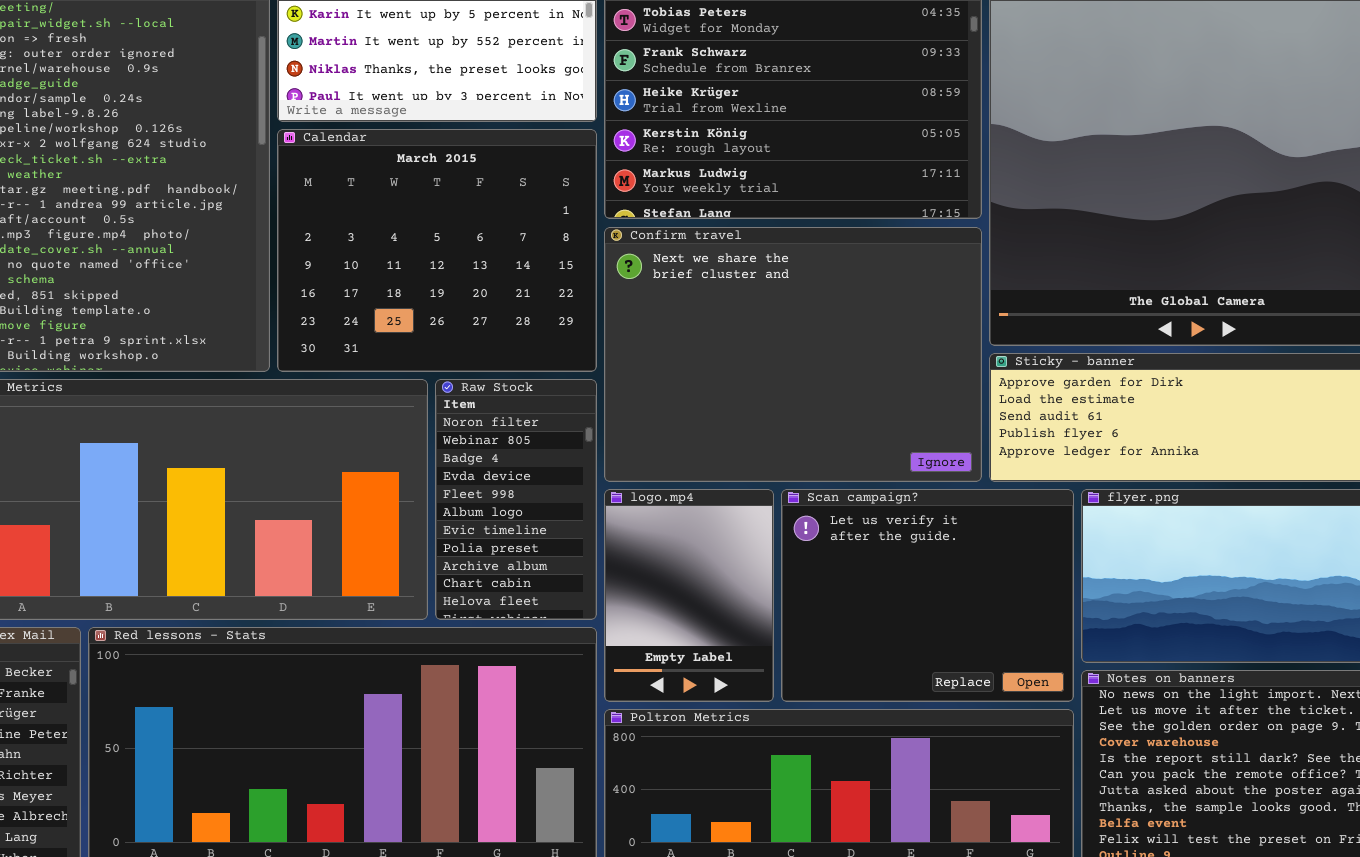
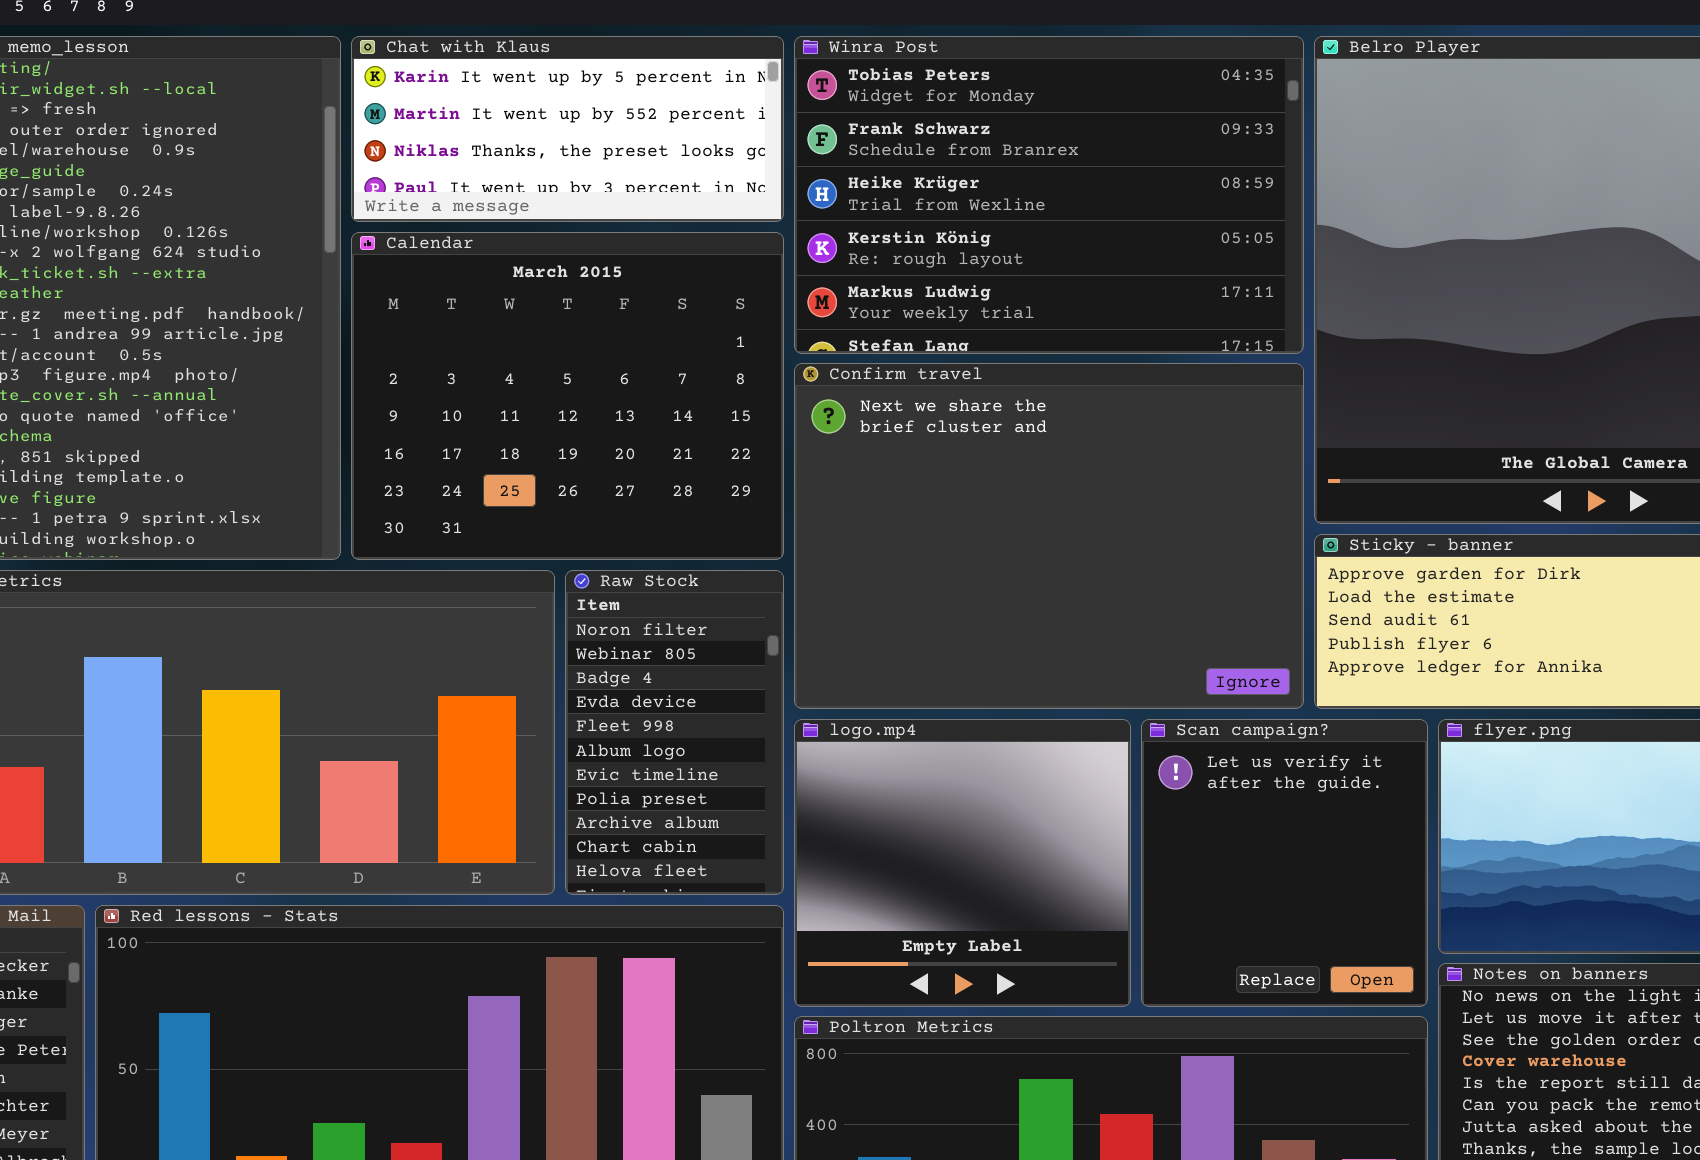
logo.mp4: [604,489,774,702] -> [794,719,1131,1007], resized
Scan campaign?: [781,489,1074,702] -> [1141,719,1428,1007], resized

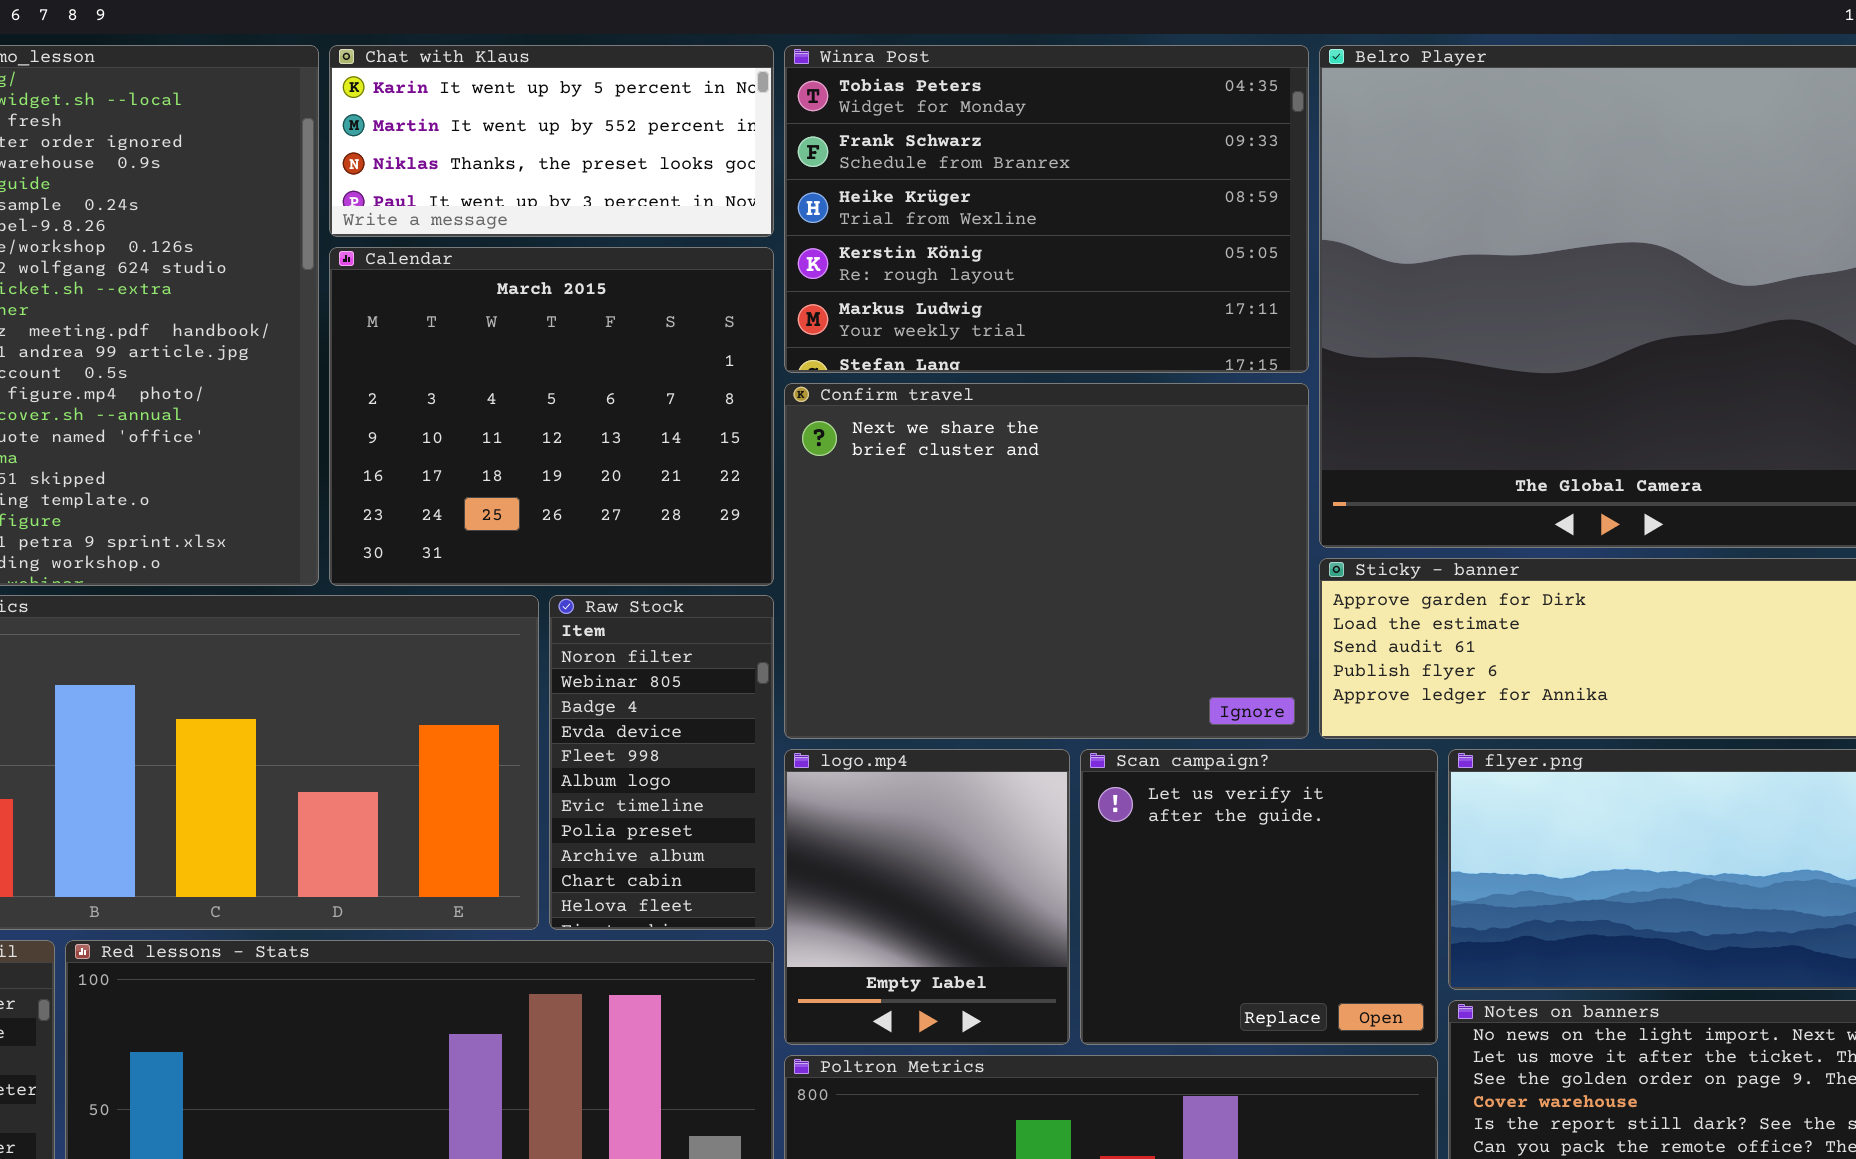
logo.mp4: [794,719,1131,1007] -> [784,749,1070,1045], resized
Scan campaign?: [1141,719,1428,1007] -> [1080,749,1438,1045], resized

